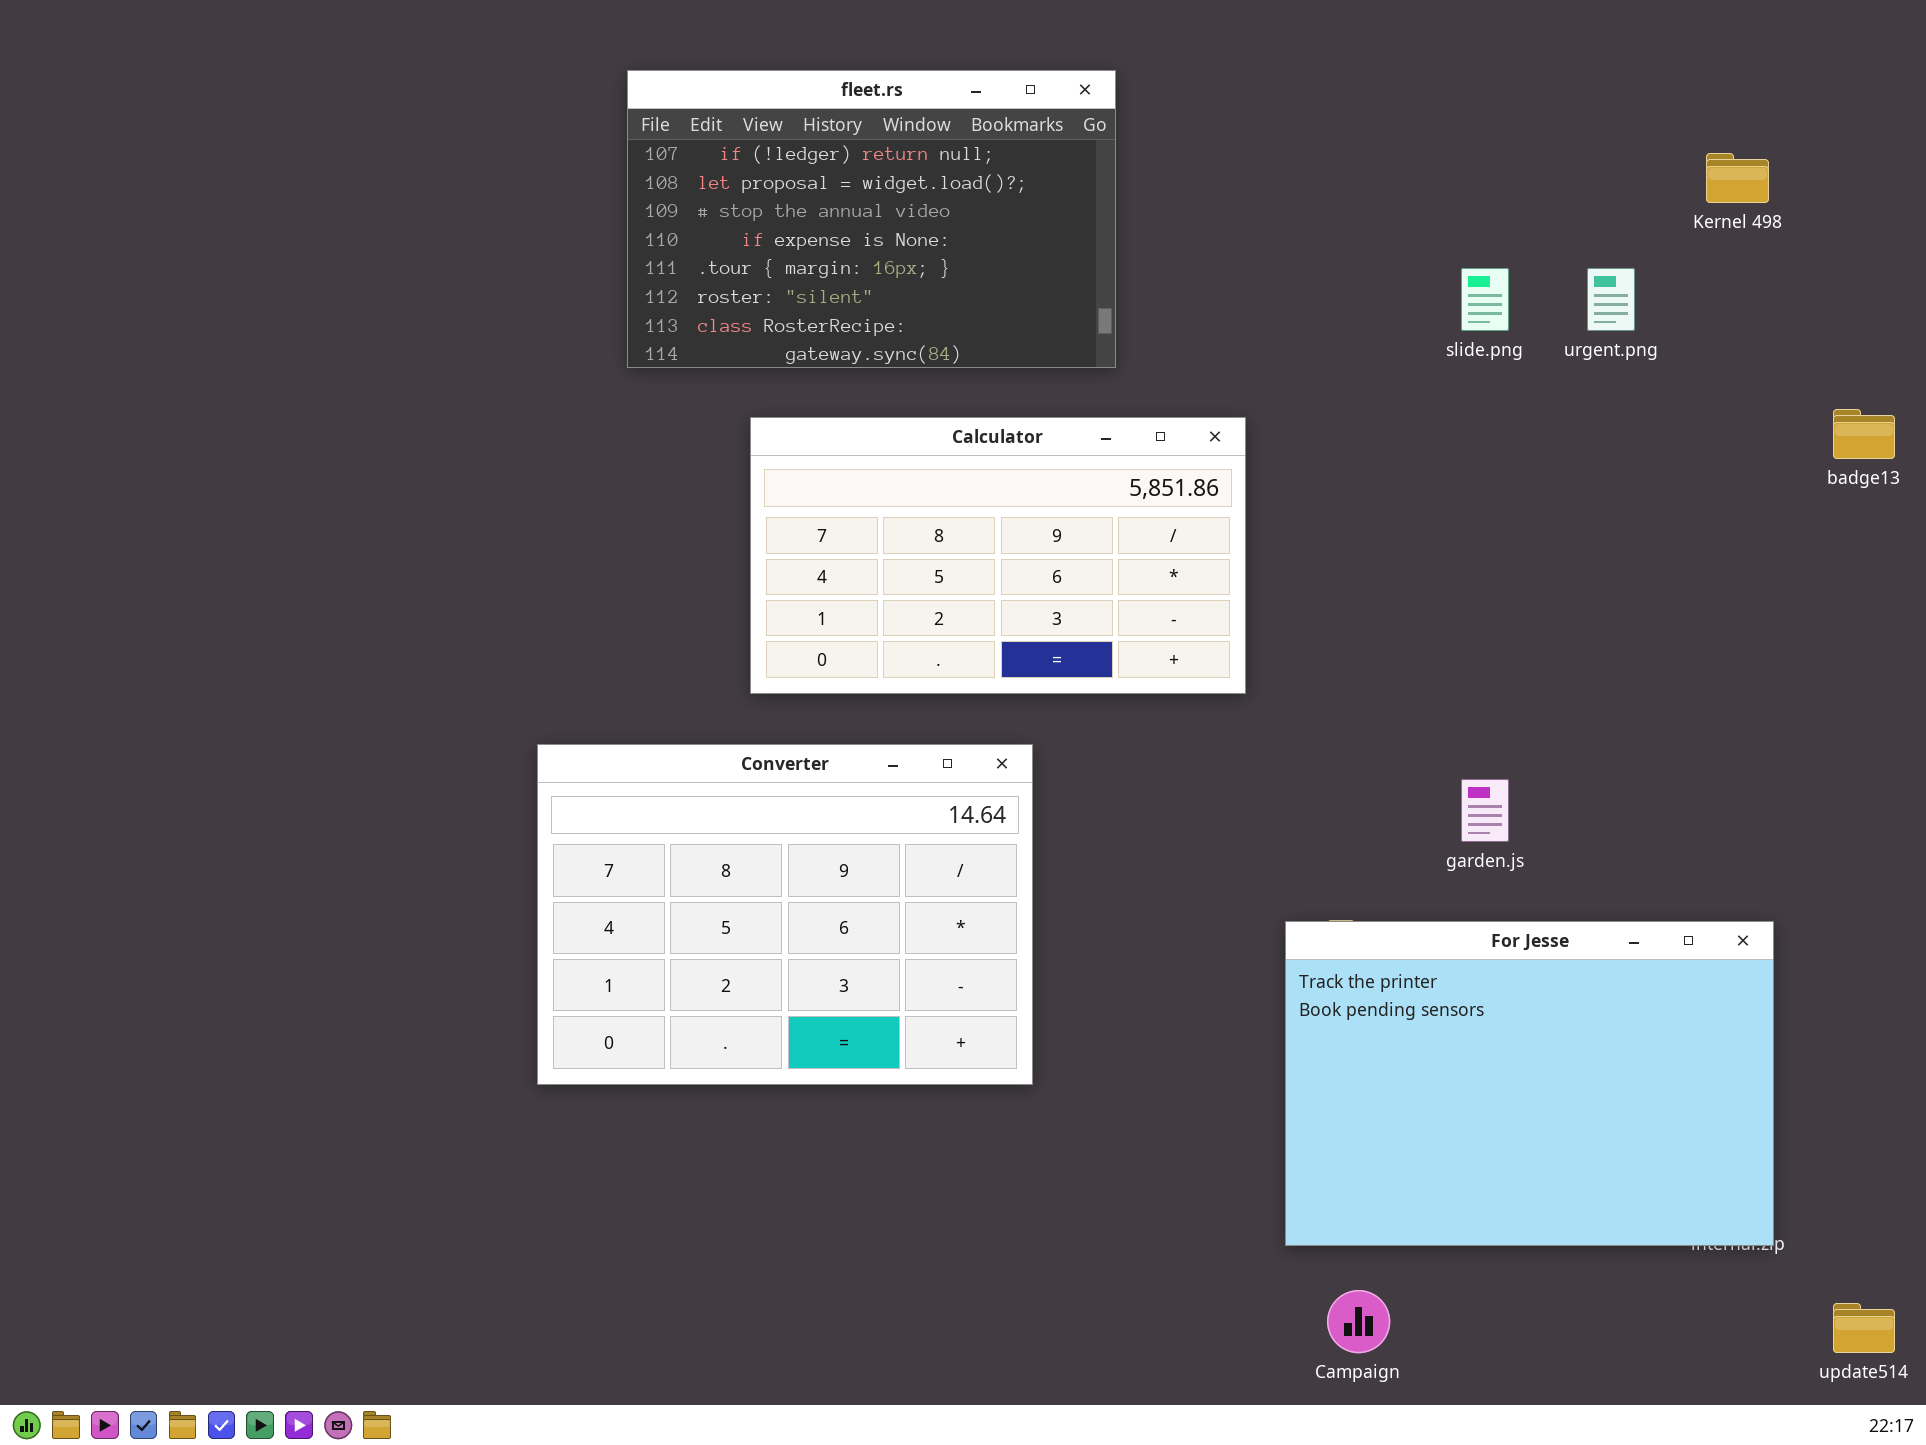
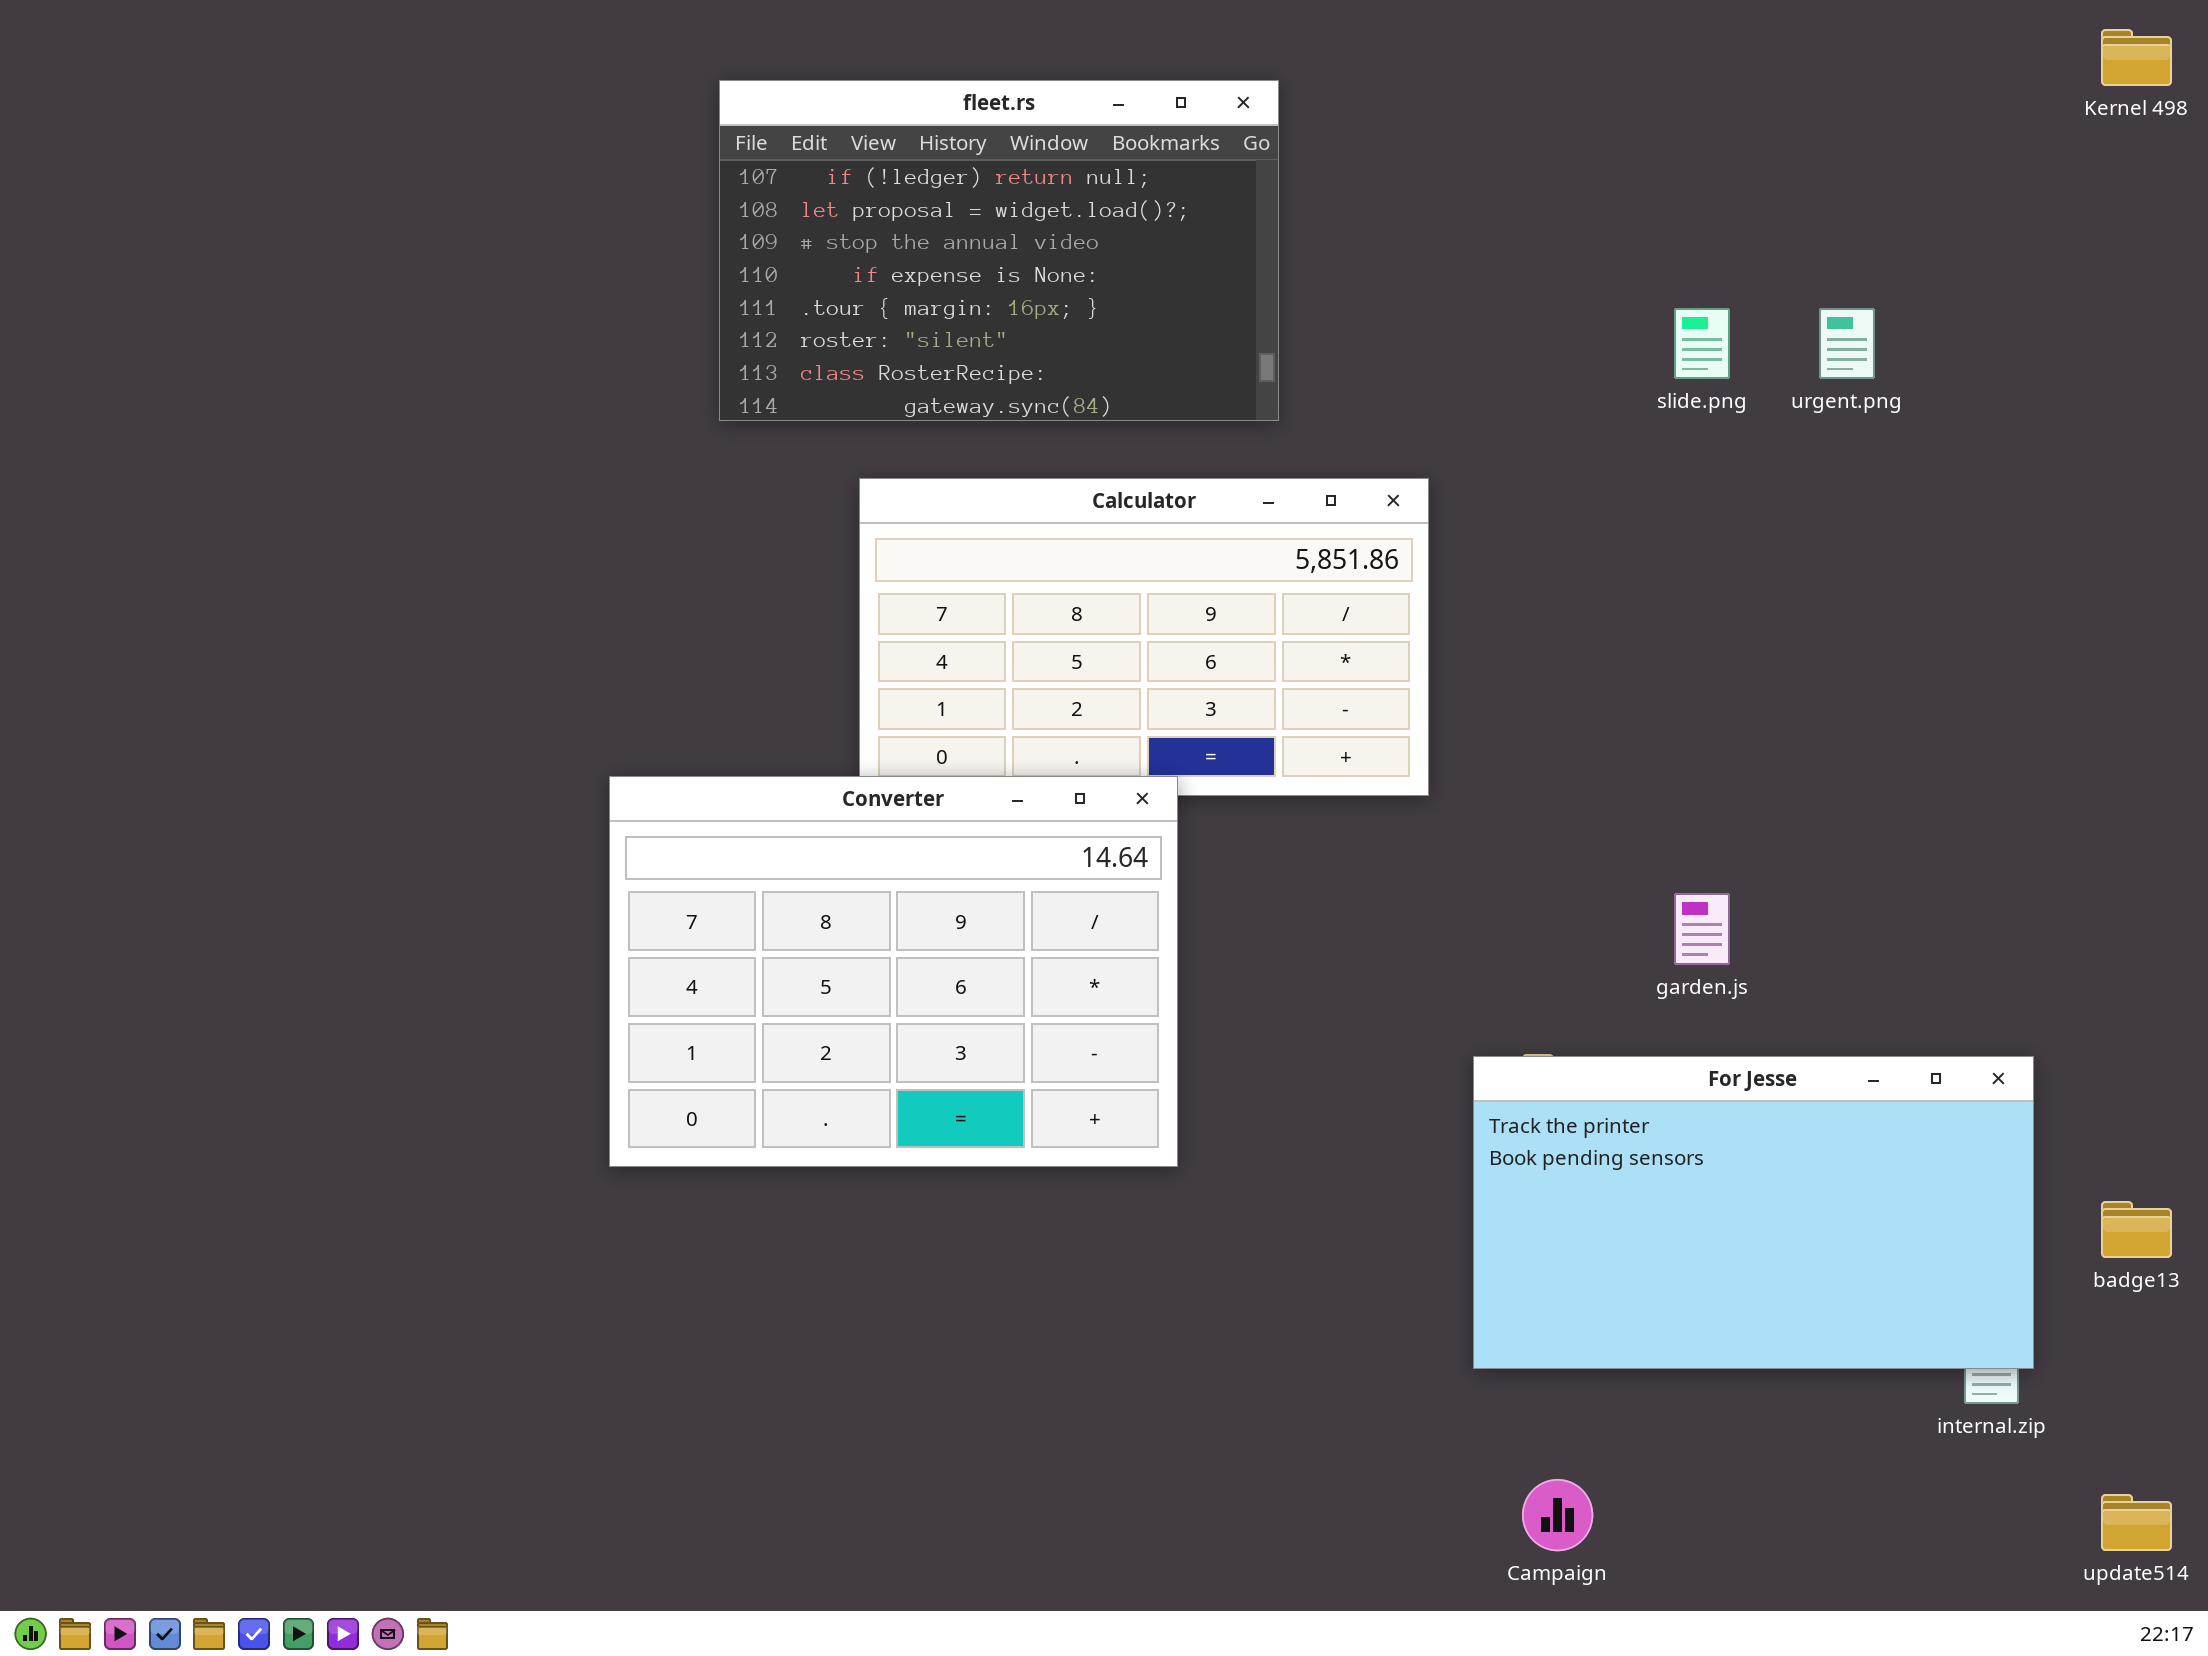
Kernel 498: [1706,153,1769,203] -> [2101,29,2172,86], moved
badge13: [1833,409,1895,459] -> [2101,1201,2172,1258], moved
Converter: [537,744,1033,1085] -> [609,776,1178,1167], moved
For Jesse: [1285,921,1774,1246] -> [1473,1056,2034,1369], resized

